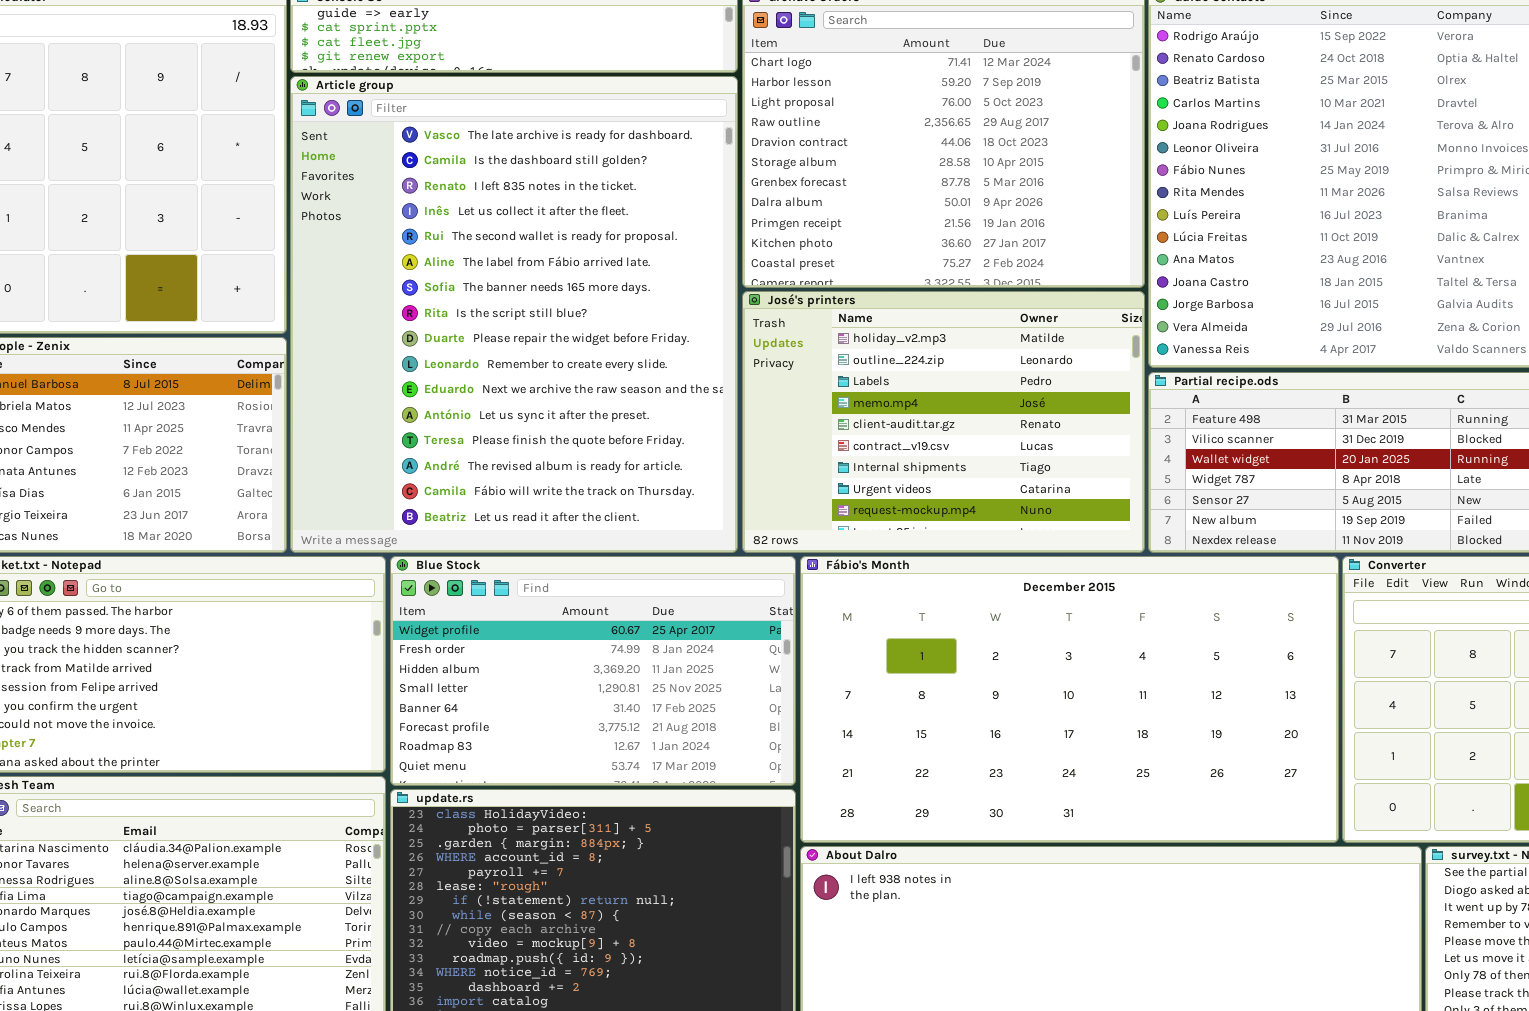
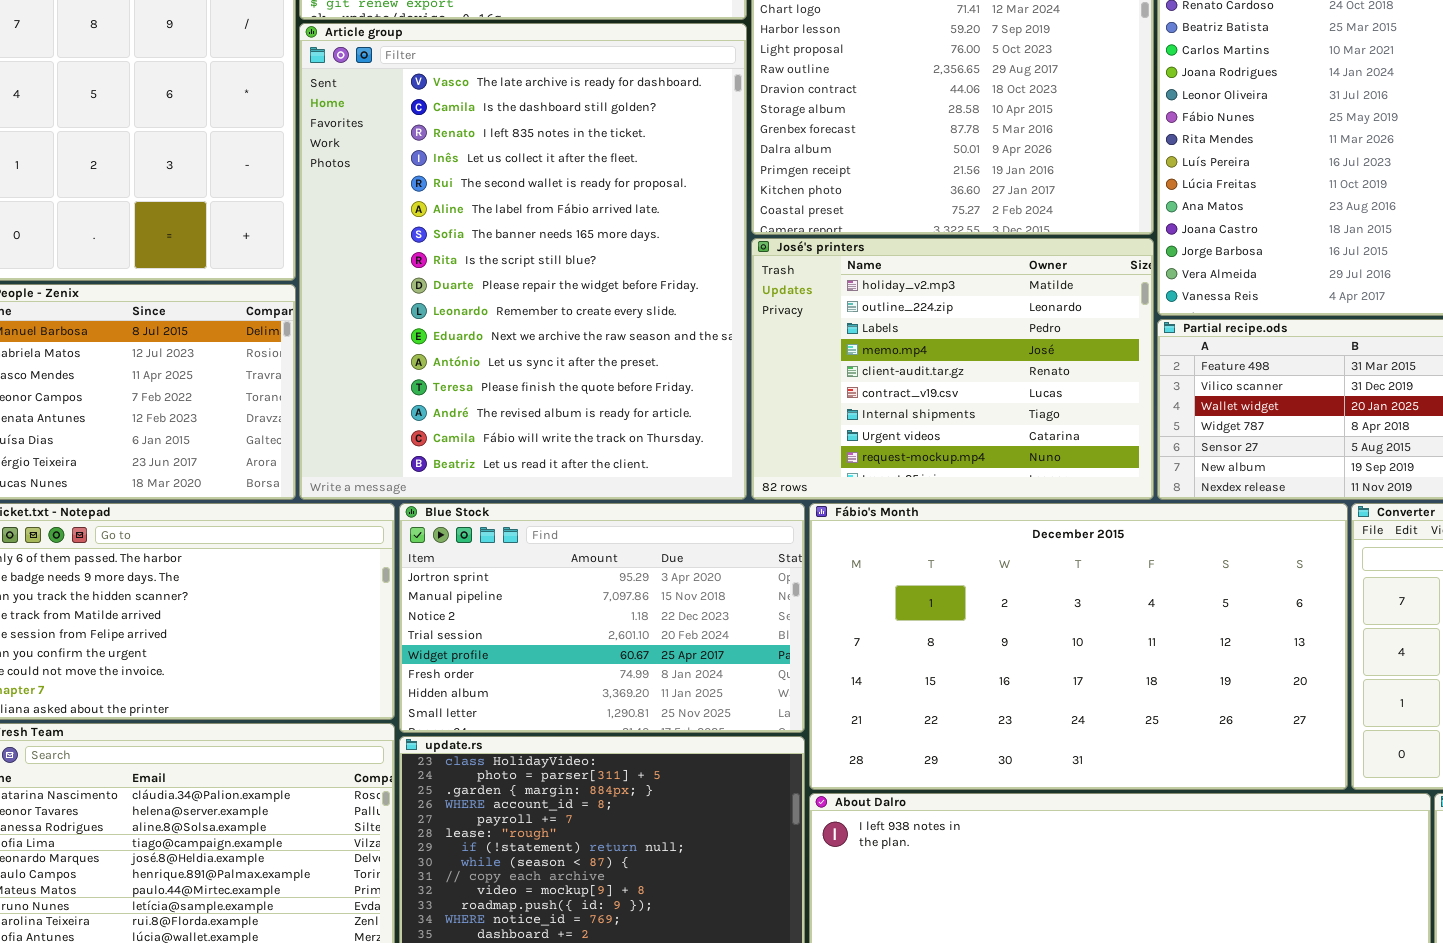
Blue Stock: [390,556,796,786] -> [399,503,805,733], scrolled up 4 rows

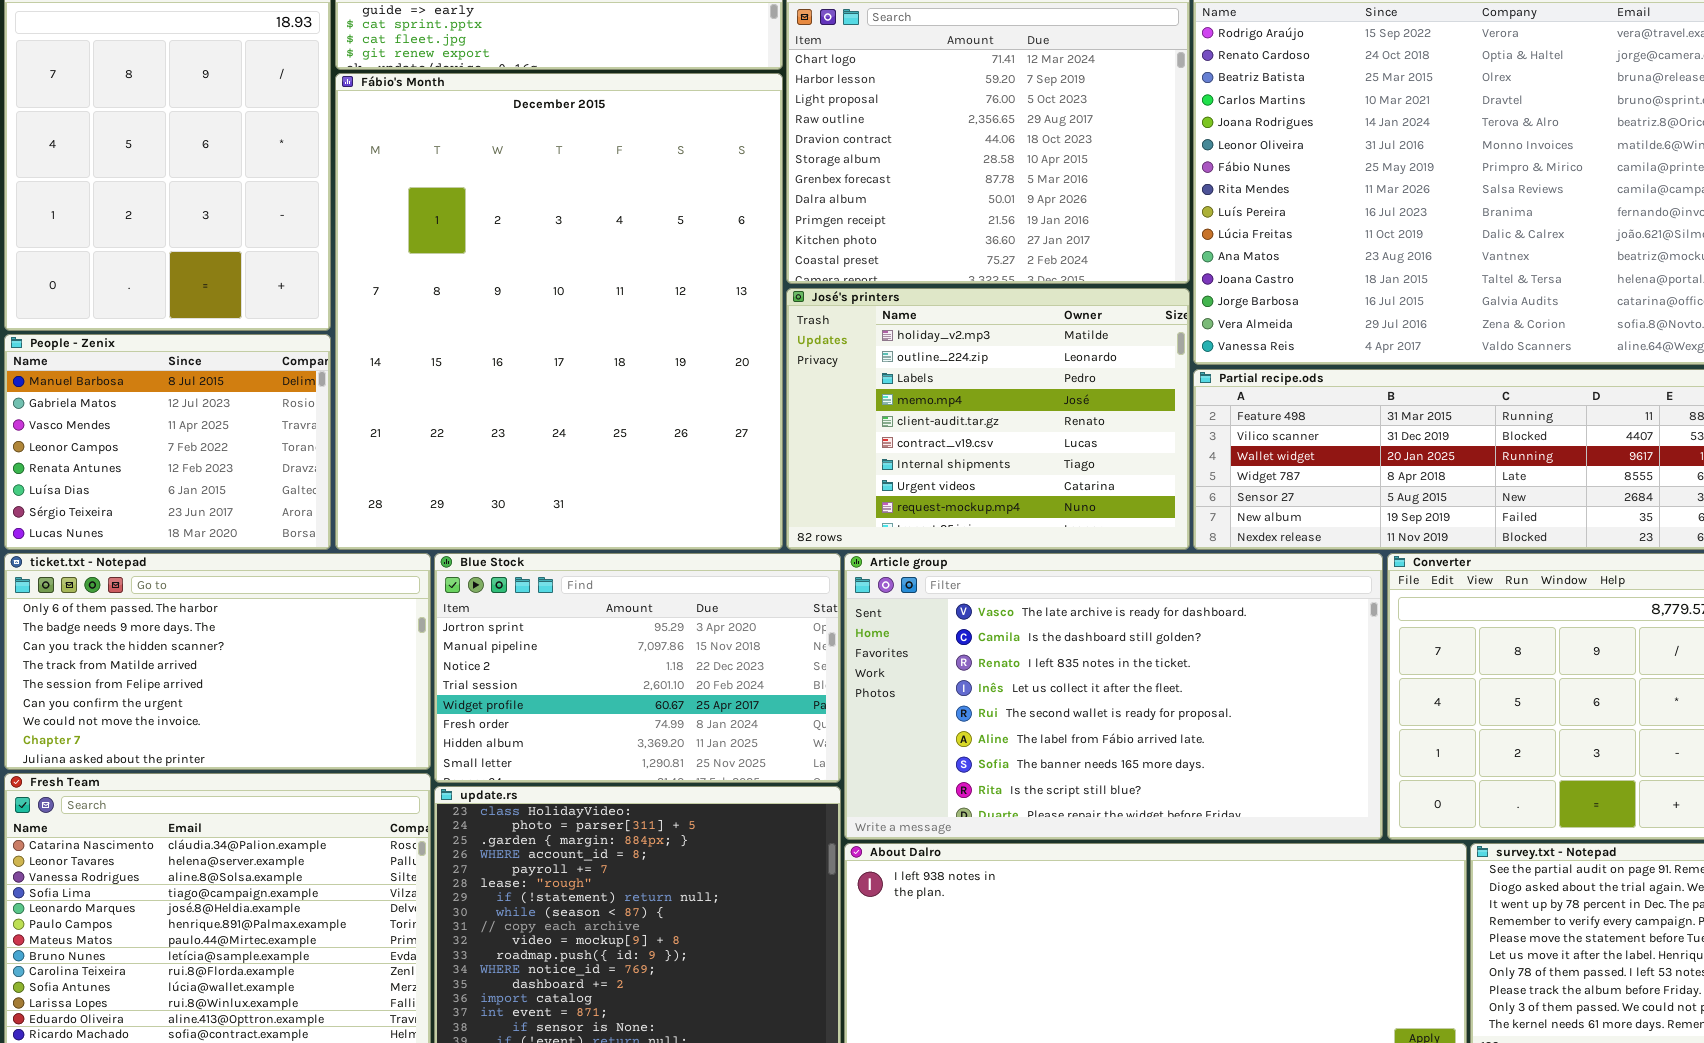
Article group: [299,23,747,500] -> [844,553,1383,840], moved, resized
Fábio's Month: [809,503,1348,790] -> [335,73,783,550], moved, resized

